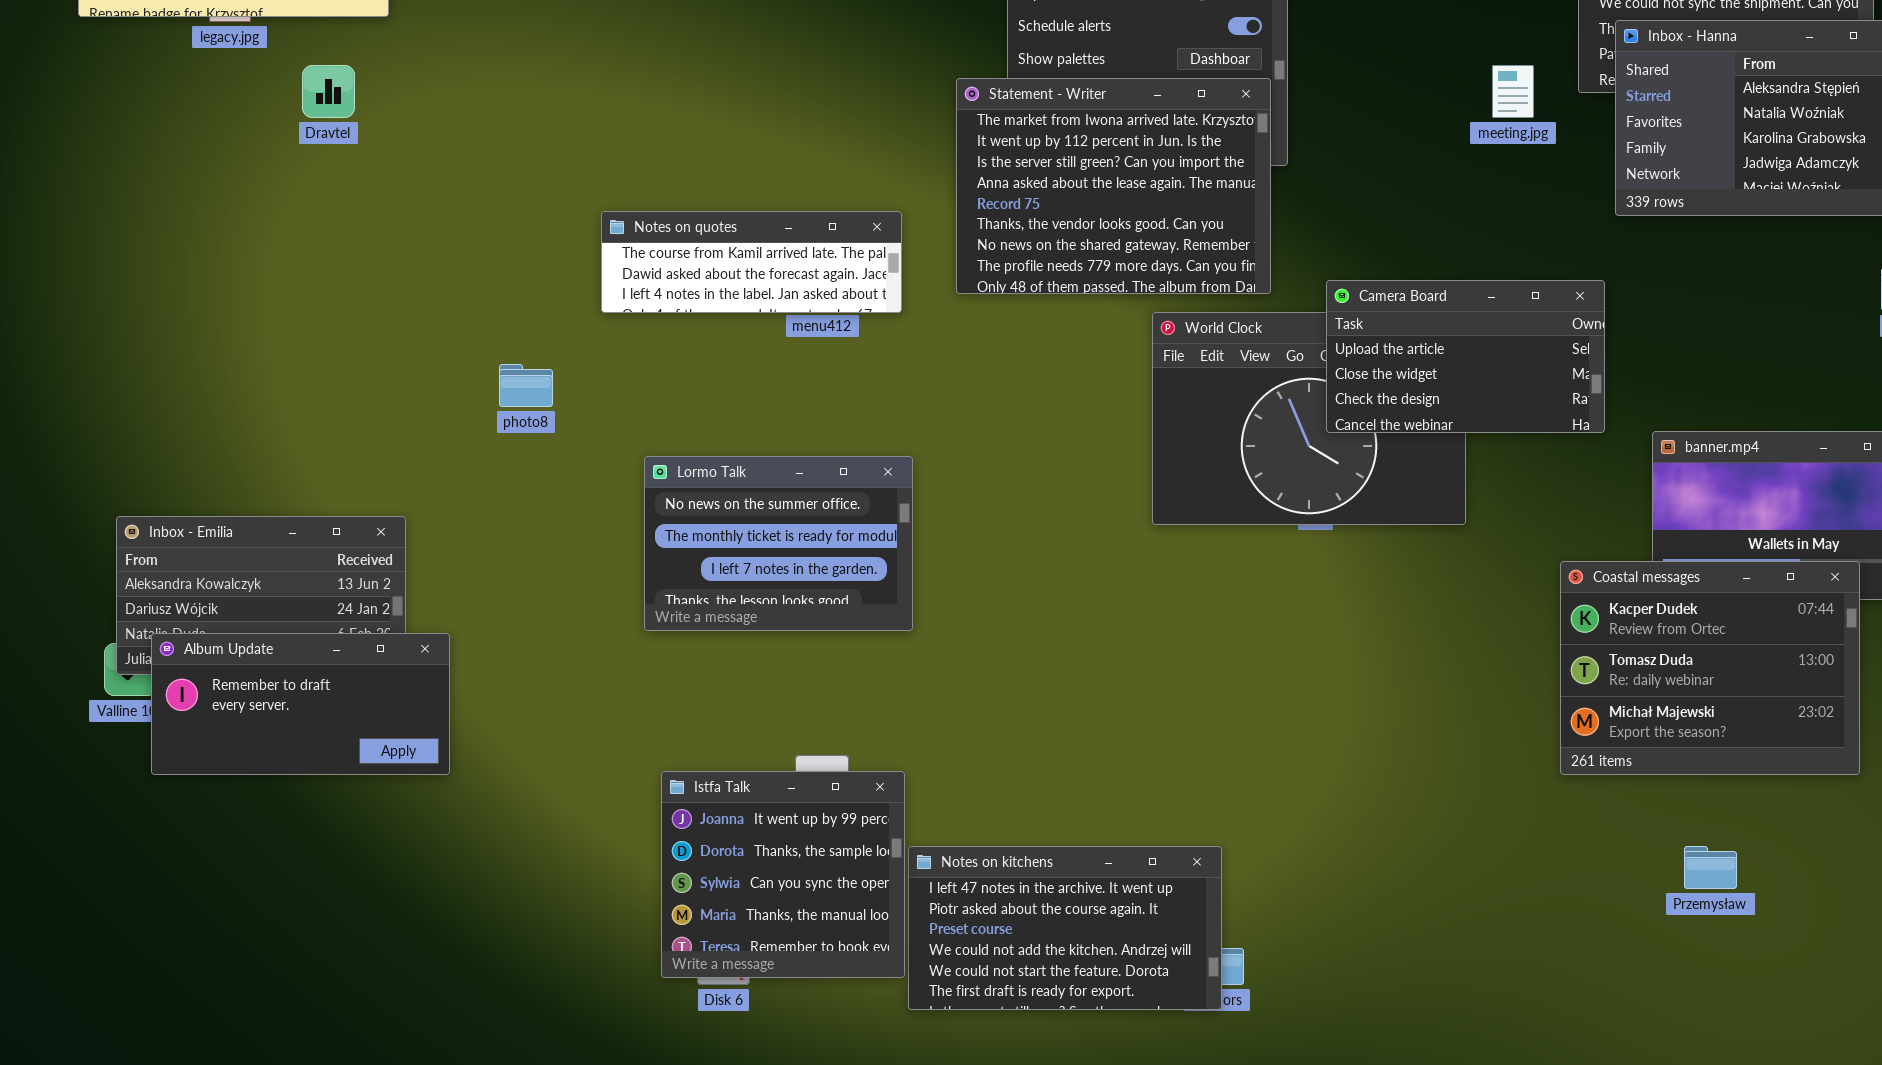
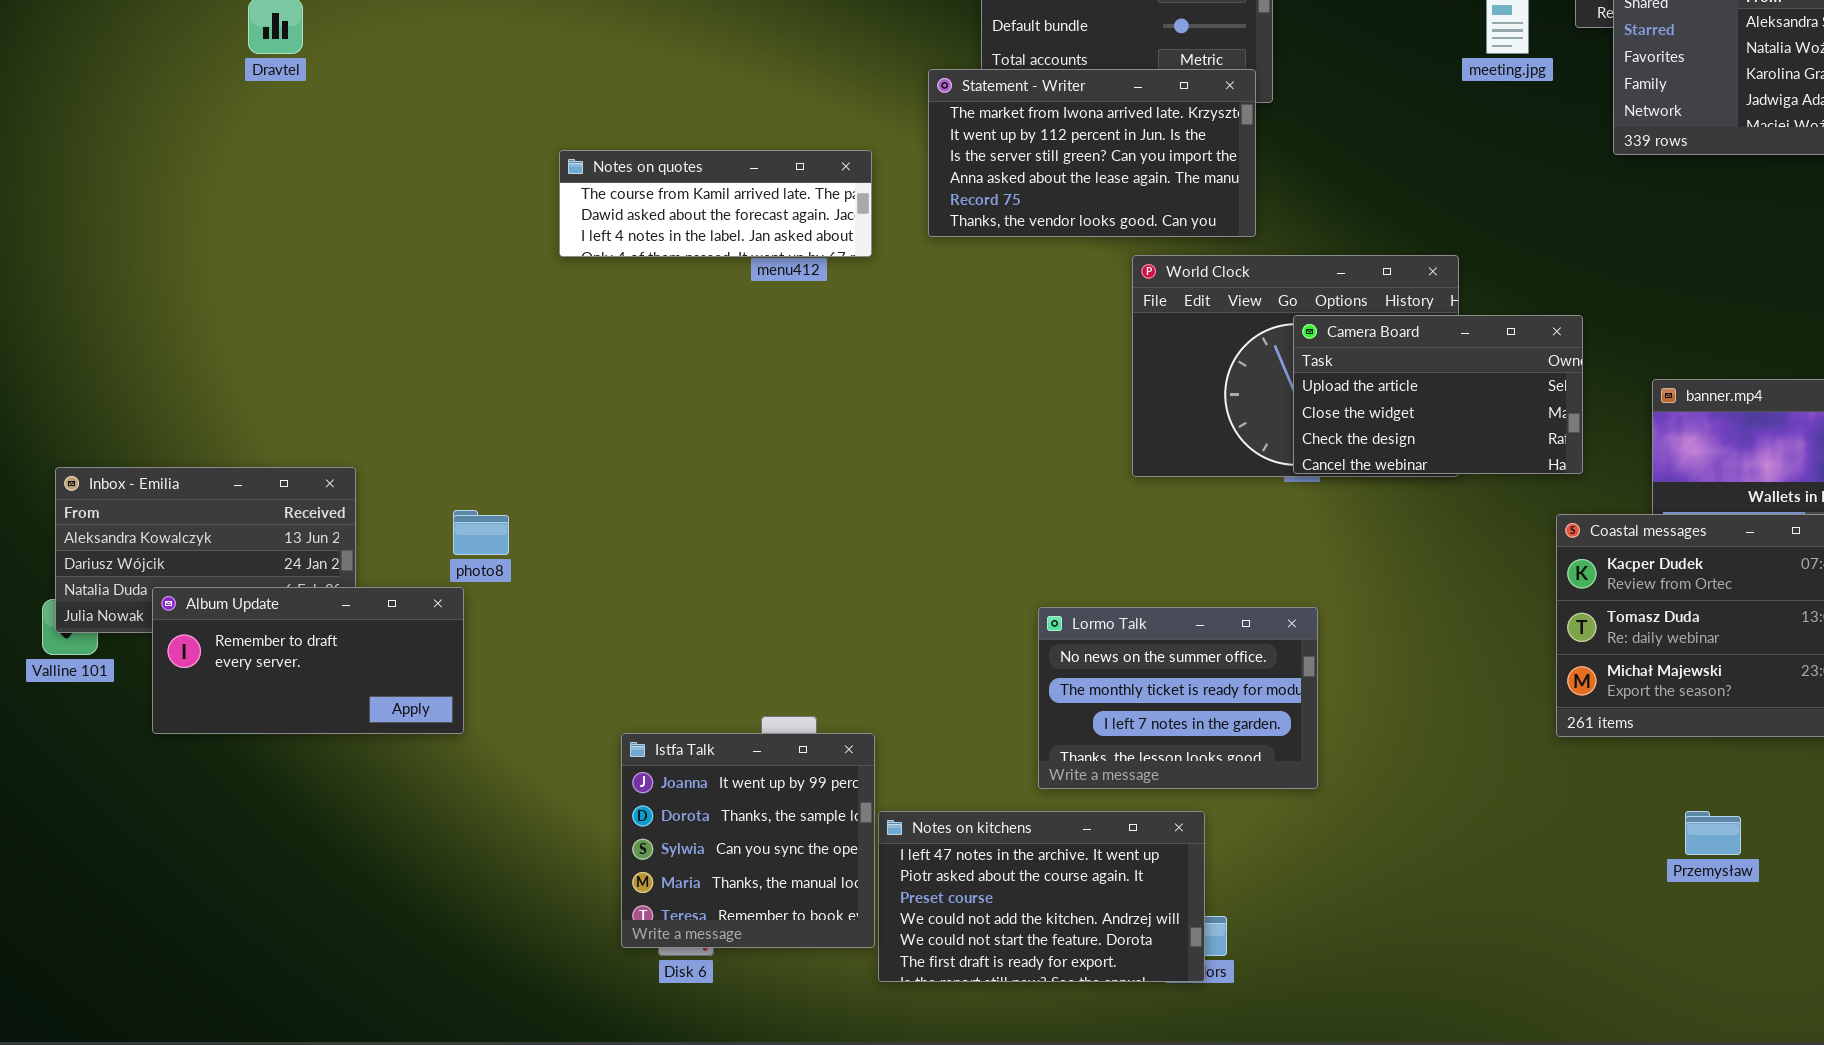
Statement - Writer: [956,78,1271,294] -> [928,69,1256,237], resized
Camera Board: [1326,280,1605,433] -> [1293,315,1583,474], moved
photo8: [499,364,553,407] -> [453,510,509,555], moved
Lormo Talk: [644,456,913,631] -> [1038,607,1318,789], moved
Album Update: [151,633,450,775] -> [152,587,464,734], moved

